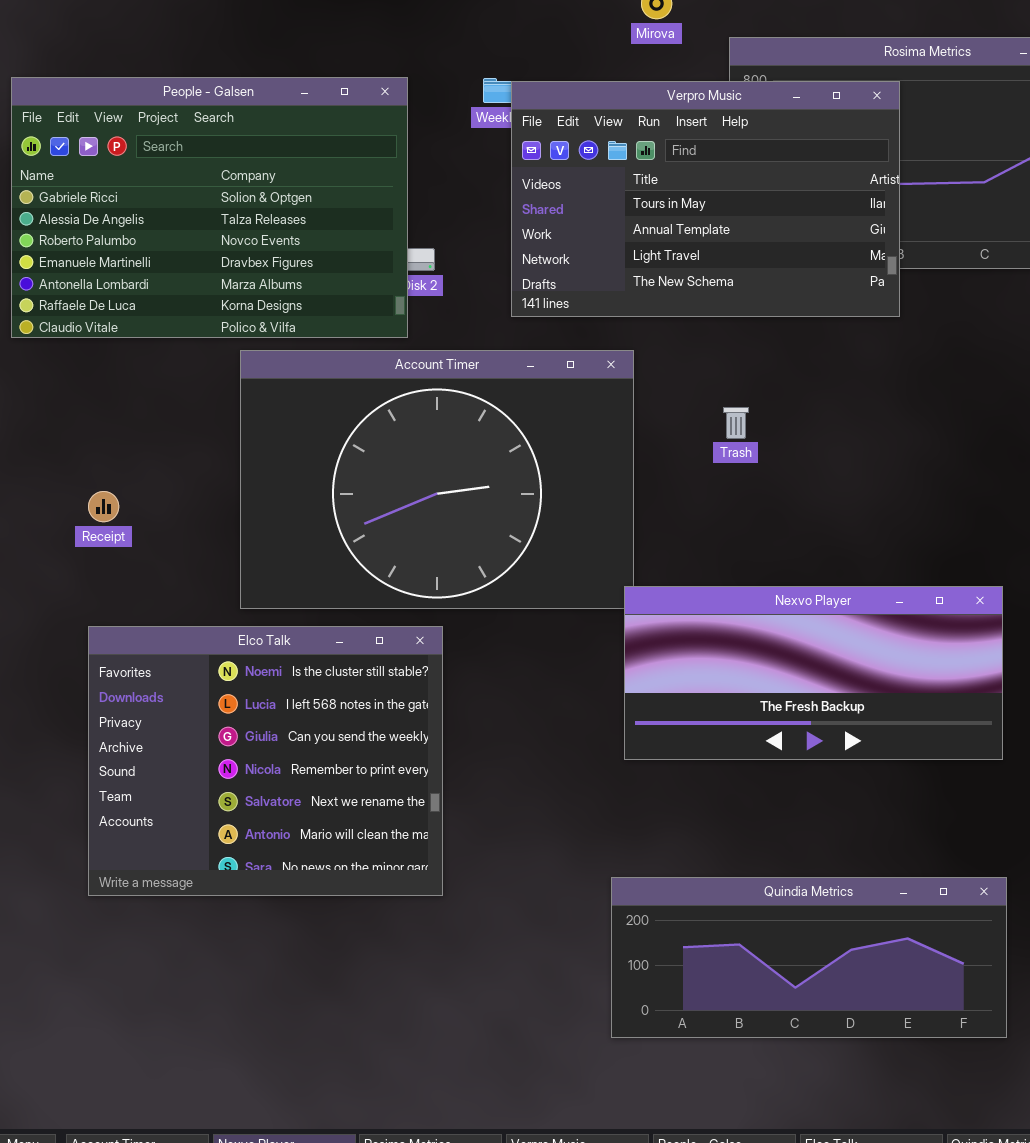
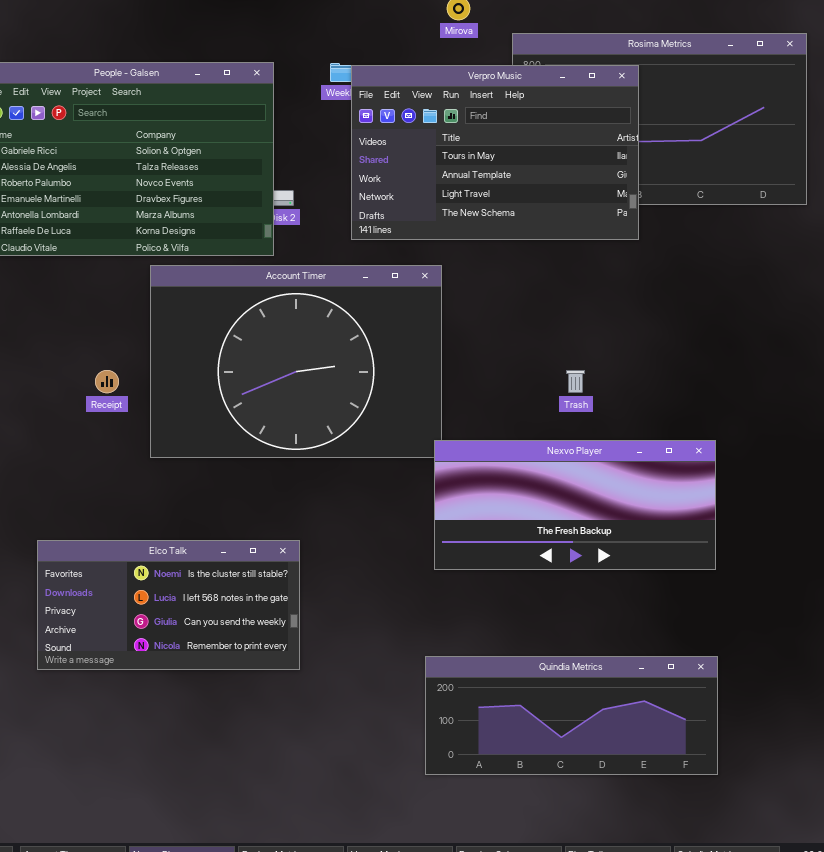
Trash: [723,407,749,439] -> [566,370,585,393], moved
Receipt: [88,491,119,522] -> [95,370,119,393], moved
Elco Talk: [88,626,443,896] -> [37,540,300,670], resized

